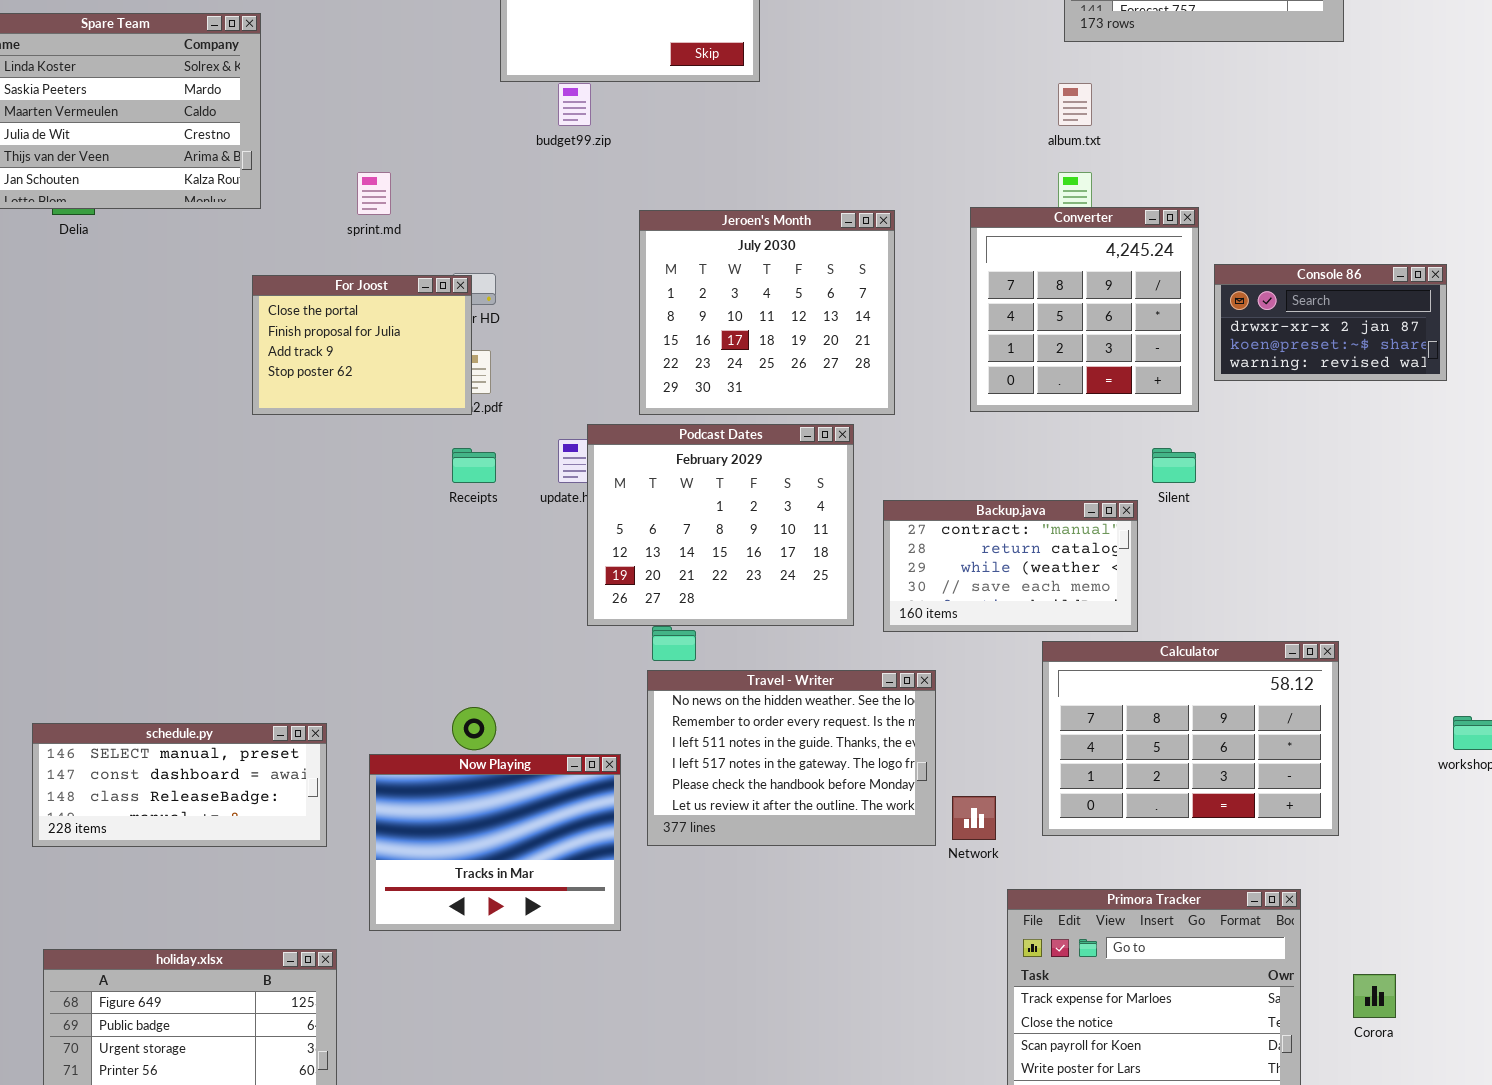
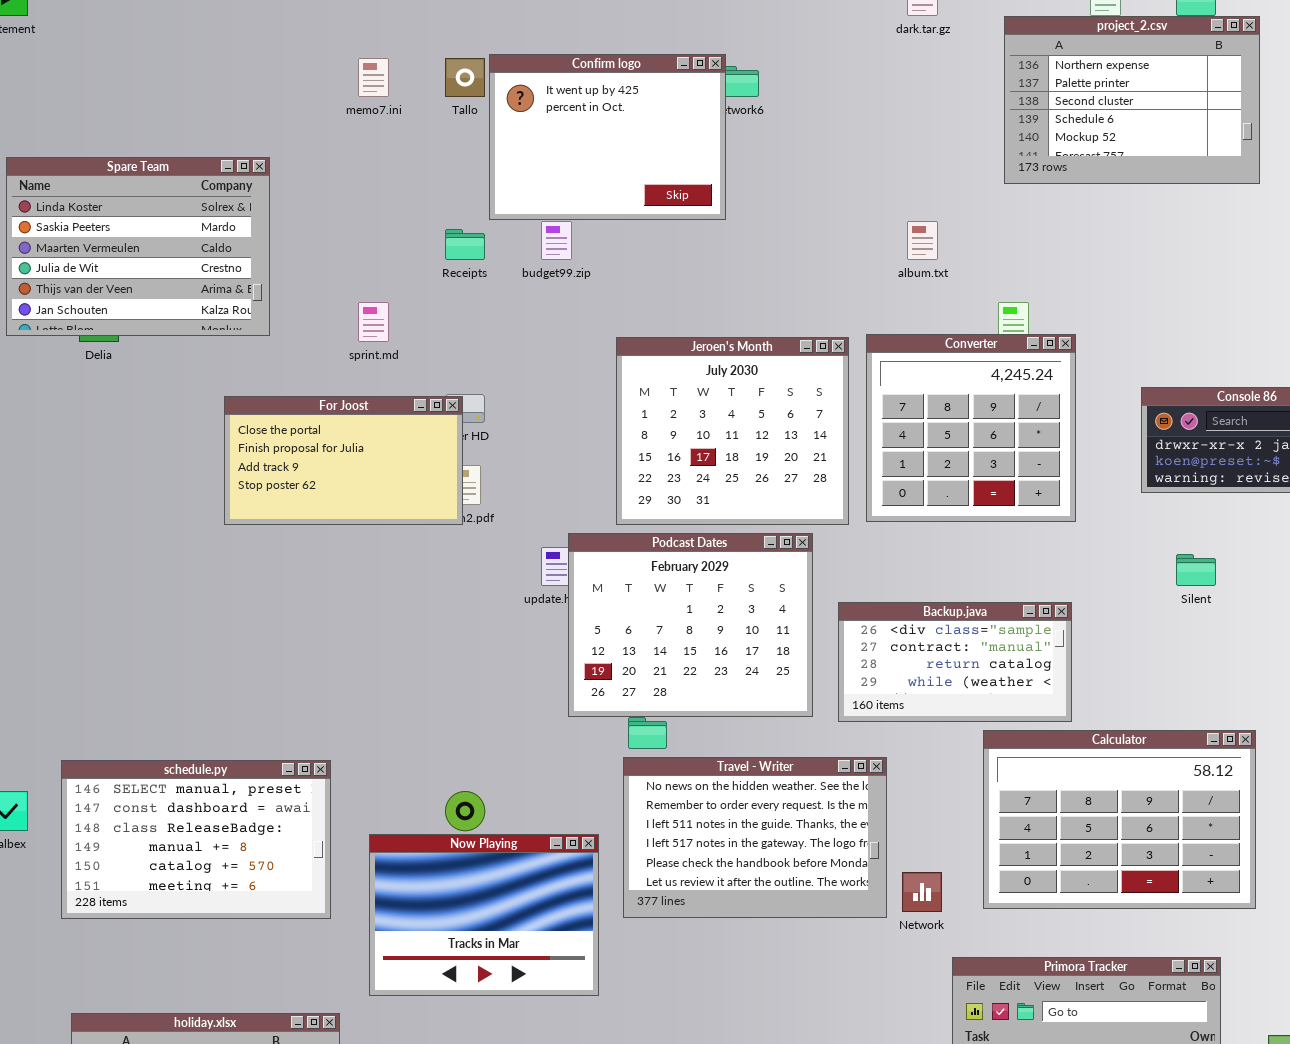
album.txt: [1058,83,1092,126] -> [907,221,938,260], moved
Converter: [970,207,1199,412] -> [866,334,1076,522], moved
For Joost: [252,275,472,415] -> [224,396,463,525], resized
Receipts: [452,448,496,483] -> [445,229,485,260], moved
Silent: [1152,448,1196,483] -> [1176,554,1216,586], moved
Backup.java: [883,500,1138,632] -> [838,602,1072,722], scrolled up 1 row
schedule.py: [32,723,327,847] -> [61,760,331,919], resized

